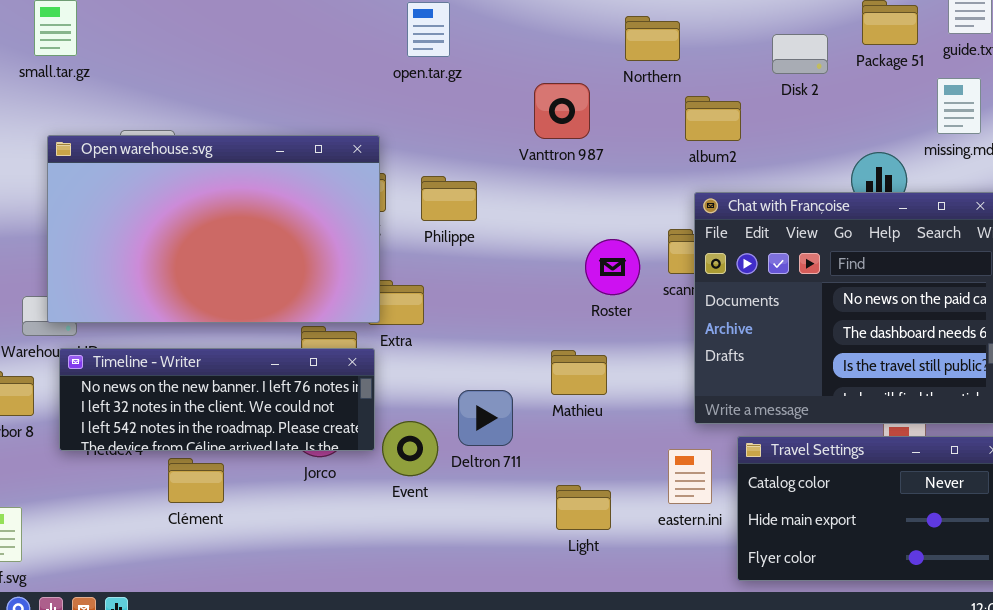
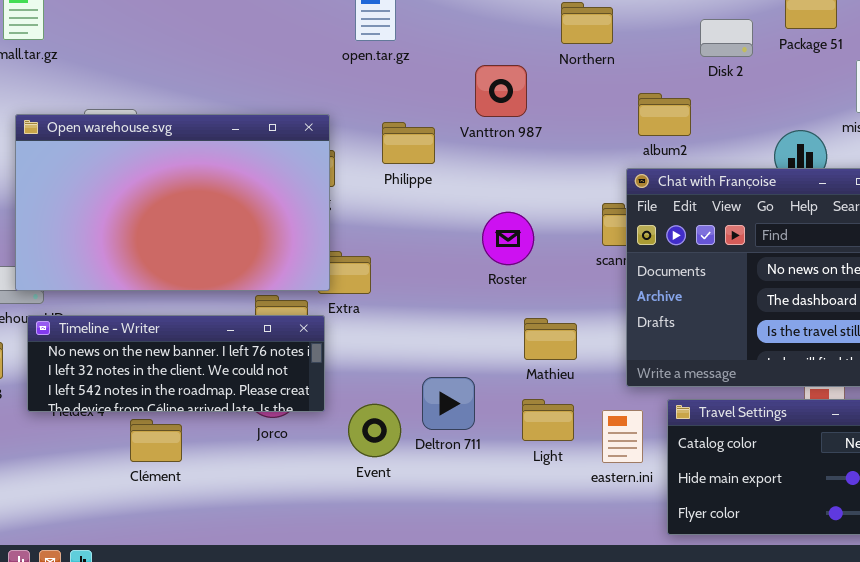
album2: [685,96,741,141] -> [638,93,691,136], moved
Philippe: [421,176,477,221] -> [382,122,435,164], moved
Roster: [585,239,640,295] -> [482,212,534,265], moved
Mathieu: [551,350,607,395] -> [524,318,577,360], moved
Deltron 711: [458,390,513,446] -> [422,377,475,430], moved
Event: [382,421,438,476] -> [348,404,401,457], moved
Light: [556,485,611,530] -> [522,399,574,441], moved

